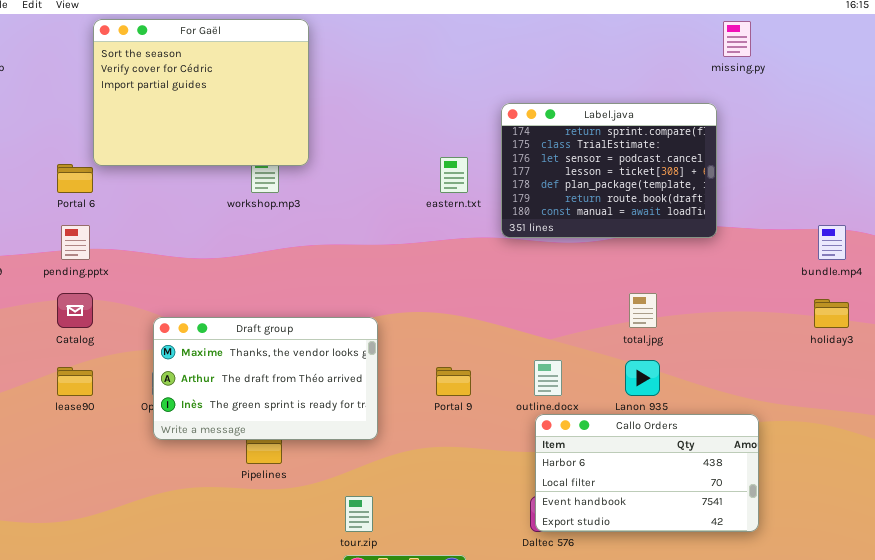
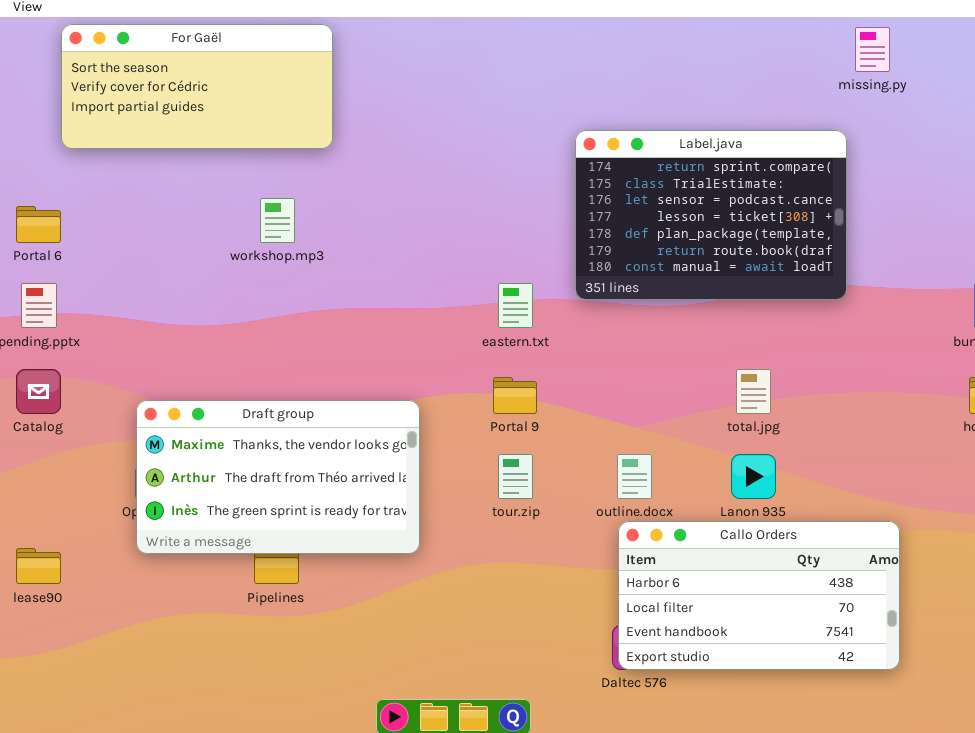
For Gaël: [93,19,309,166] -> [61,24,333,149], resized
eastern.txt: [440,157,468,193] -> [498,283,533,328], moved
lease90: [57,367,93,396] -> [16,548,61,584], moved
Portal 9: [436,367,471,396] -> [493,377,537,414], moved
tour.zip: [345,496,373,532] -> [498,454,533,499], moved

